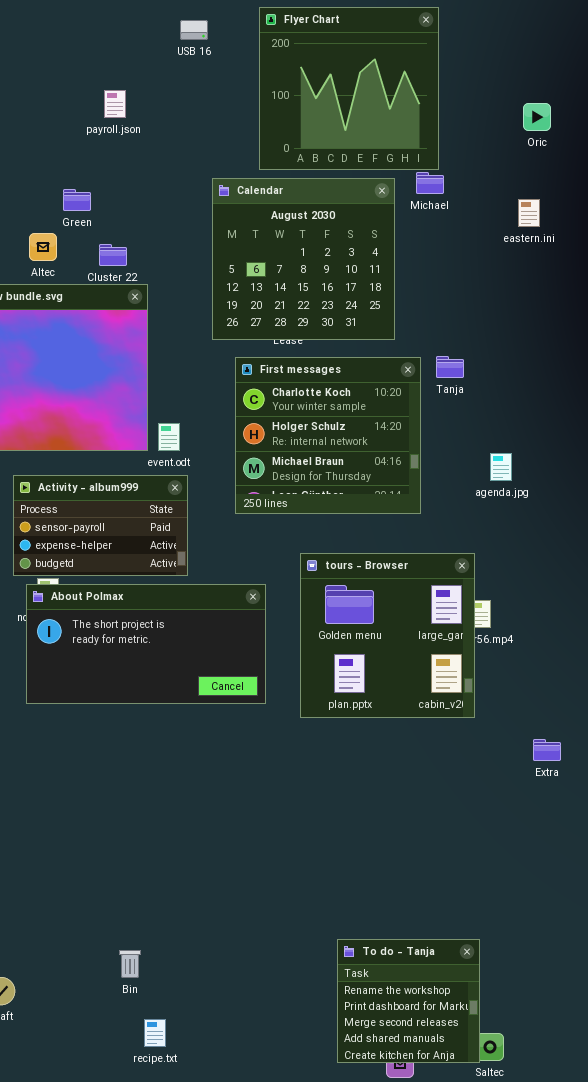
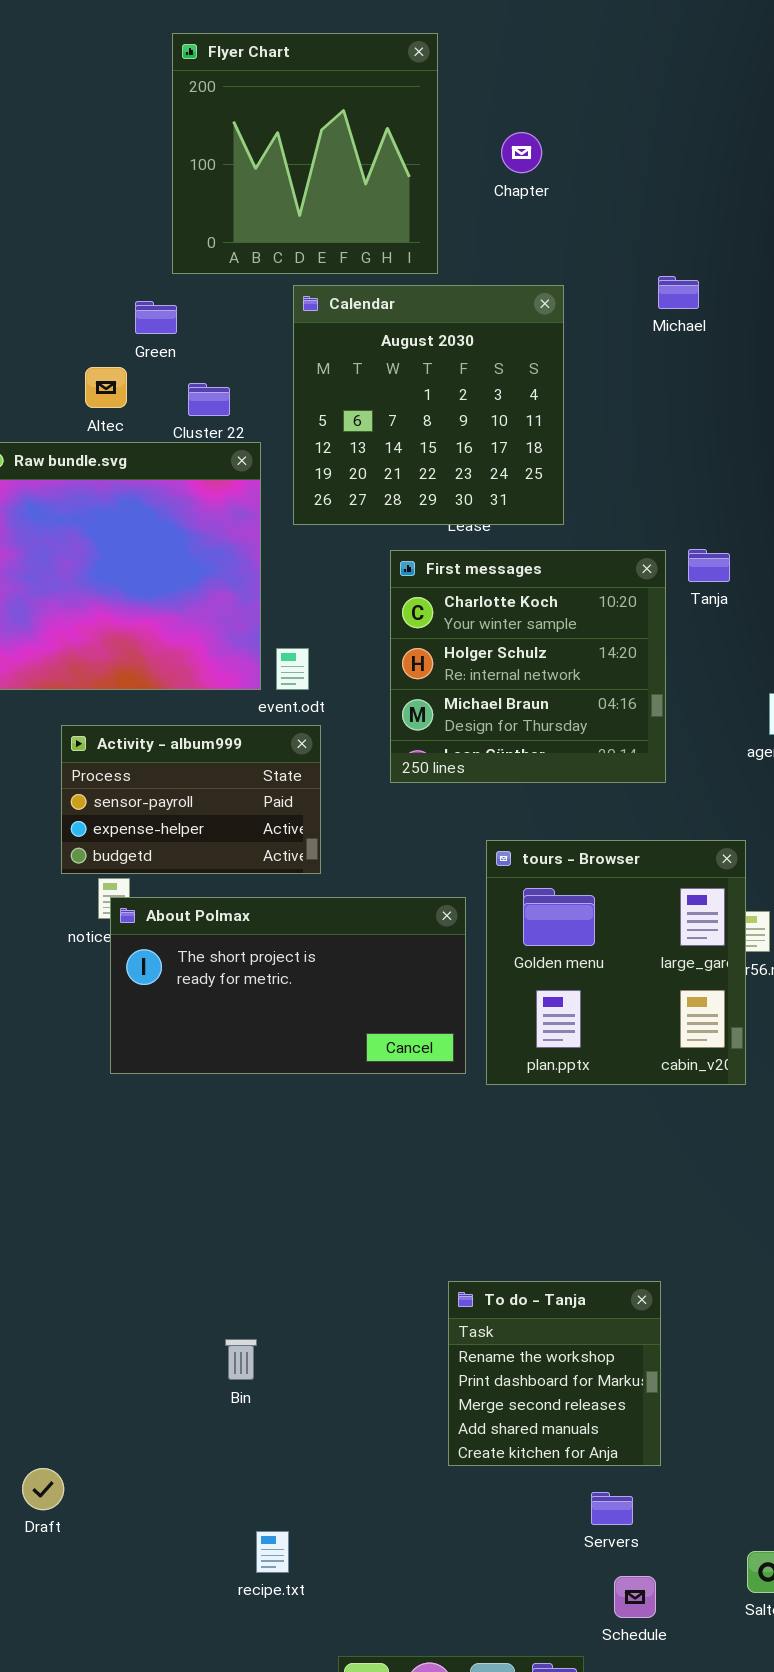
Flyer Chart: [259,7,439,170] -> [172,33,438,274], moved
Calendar: [212,178,395,340] -> [293,285,564,525], moved
About Polmax: [26,584,266,704] -> [110,897,466,1074], moved
To do - Tanja: [337,939,480,1063] -> [448,1281,661,1466], moved
Bin: [119,950,141,978] -> [225,1339,257,1380], moved

